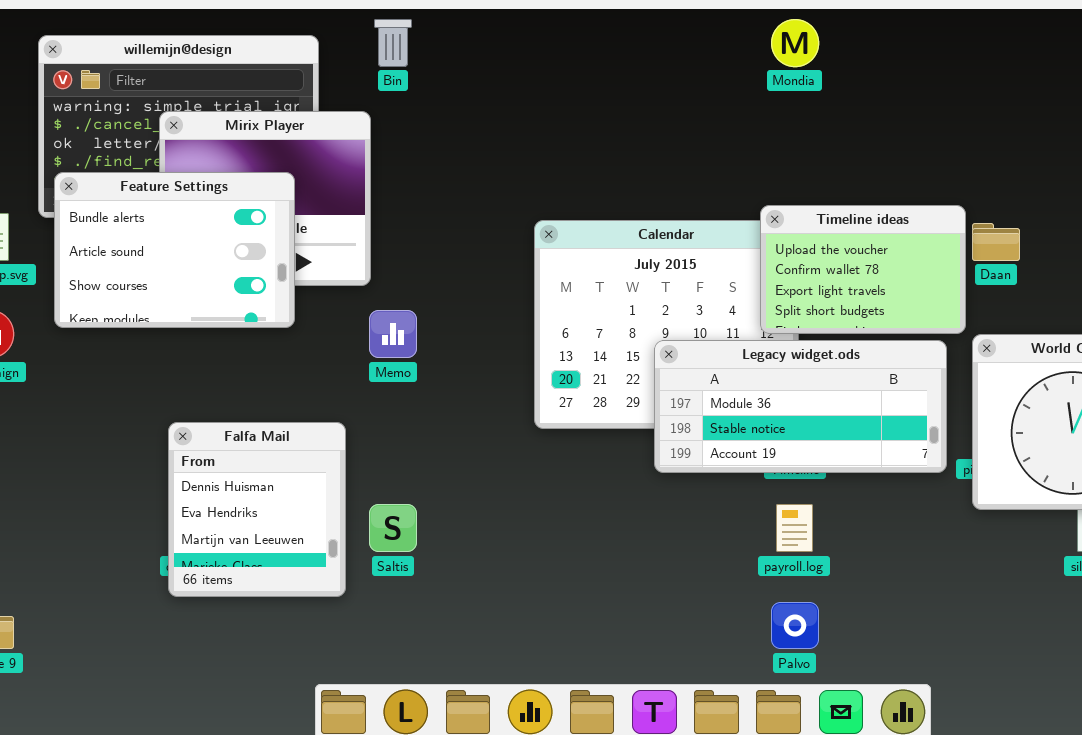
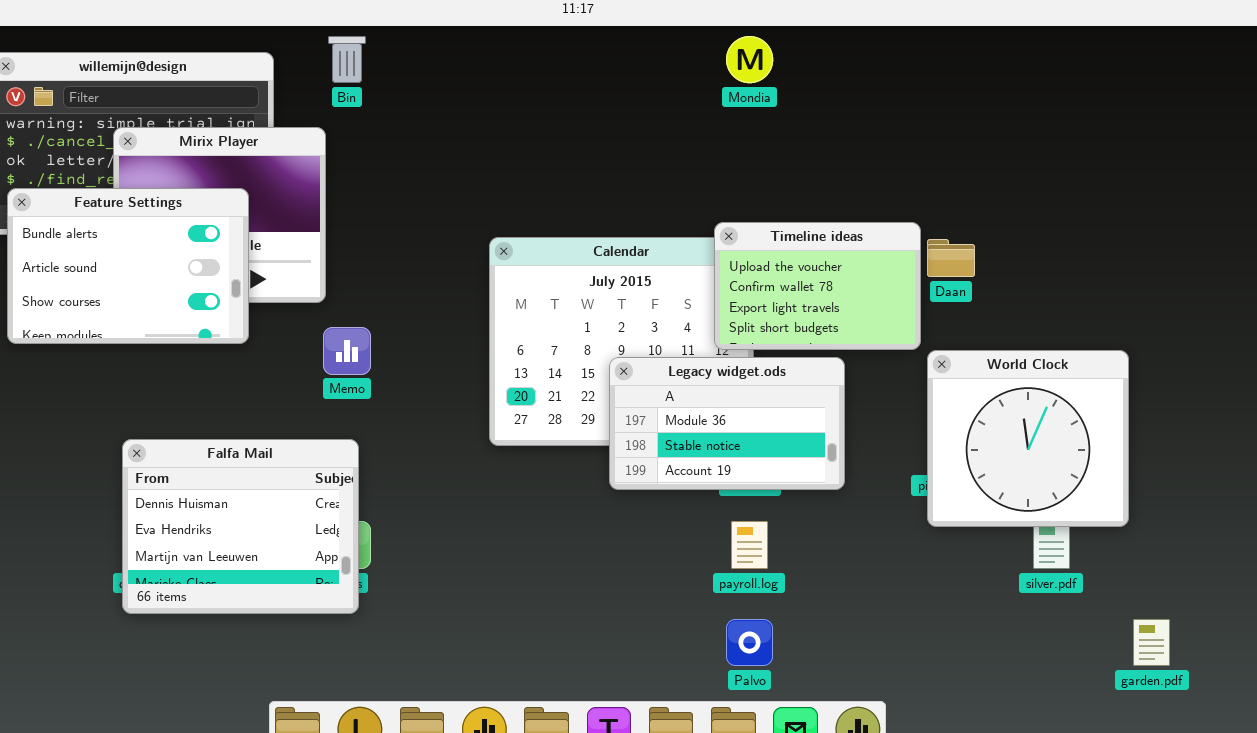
Legacy widget.ods: [654,340,947,473] -> [609,357,845,490], resized
Falfa Mail: [168,422,346,597] -> [122,439,359,614], resized

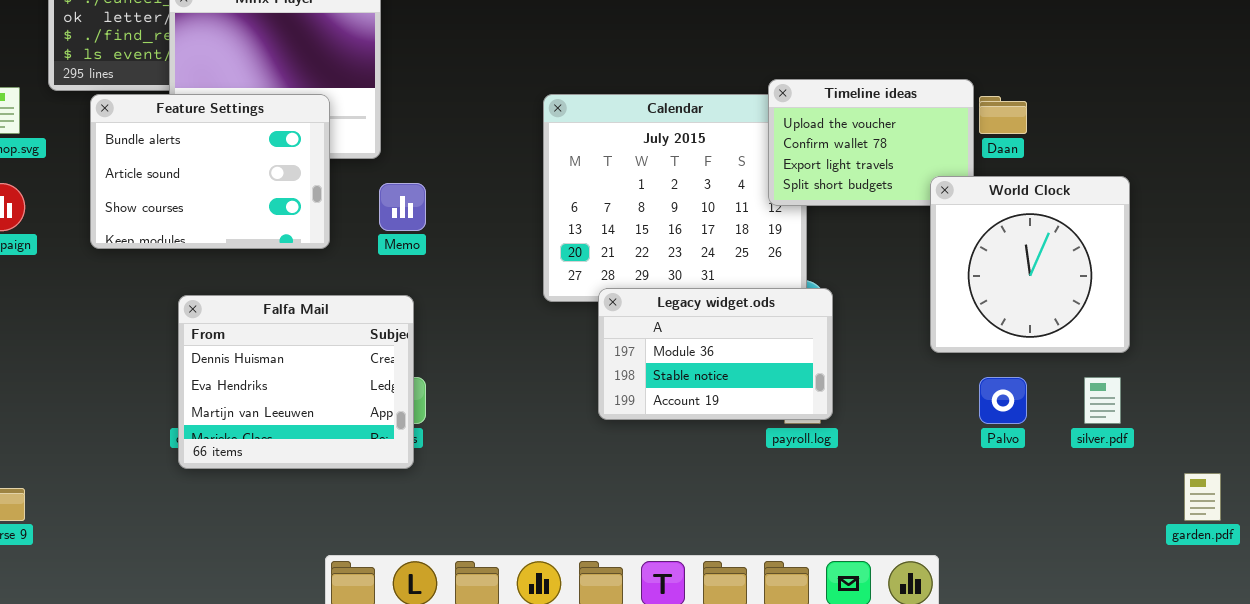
Feature Settings: [7,188,249,344] -> [90,94,330,249], moved
World Clock: [927,350,1129,527] -> [930,176,1130,353], moved
Legacy widget.ods: [609,357,845,490] -> [598,288,833,420], moved
Palvo: [726,619,773,666] -> [979,377,1027,424], moved

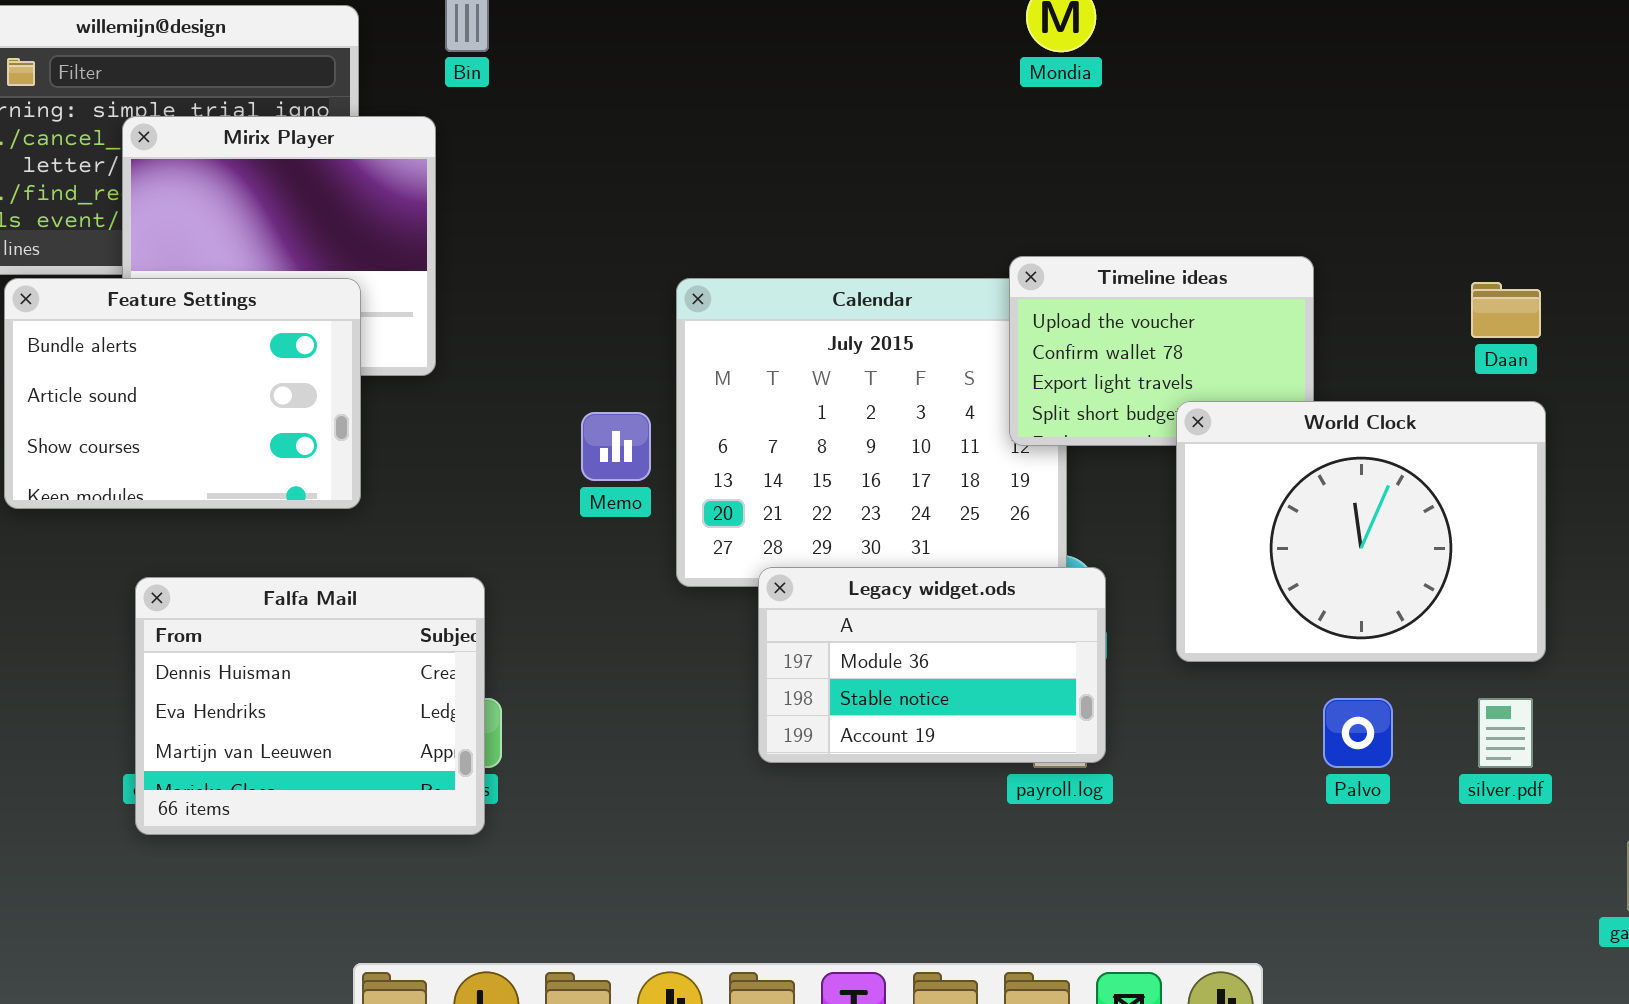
Daan: [979,96,1027,134] -> [1471,282,1541,338], moved
World Clock: [930,176,1130,353] -> [1176,401,1546,662], resized
Memo: [379,183,426,231] -> [581,412,651,481], moved

